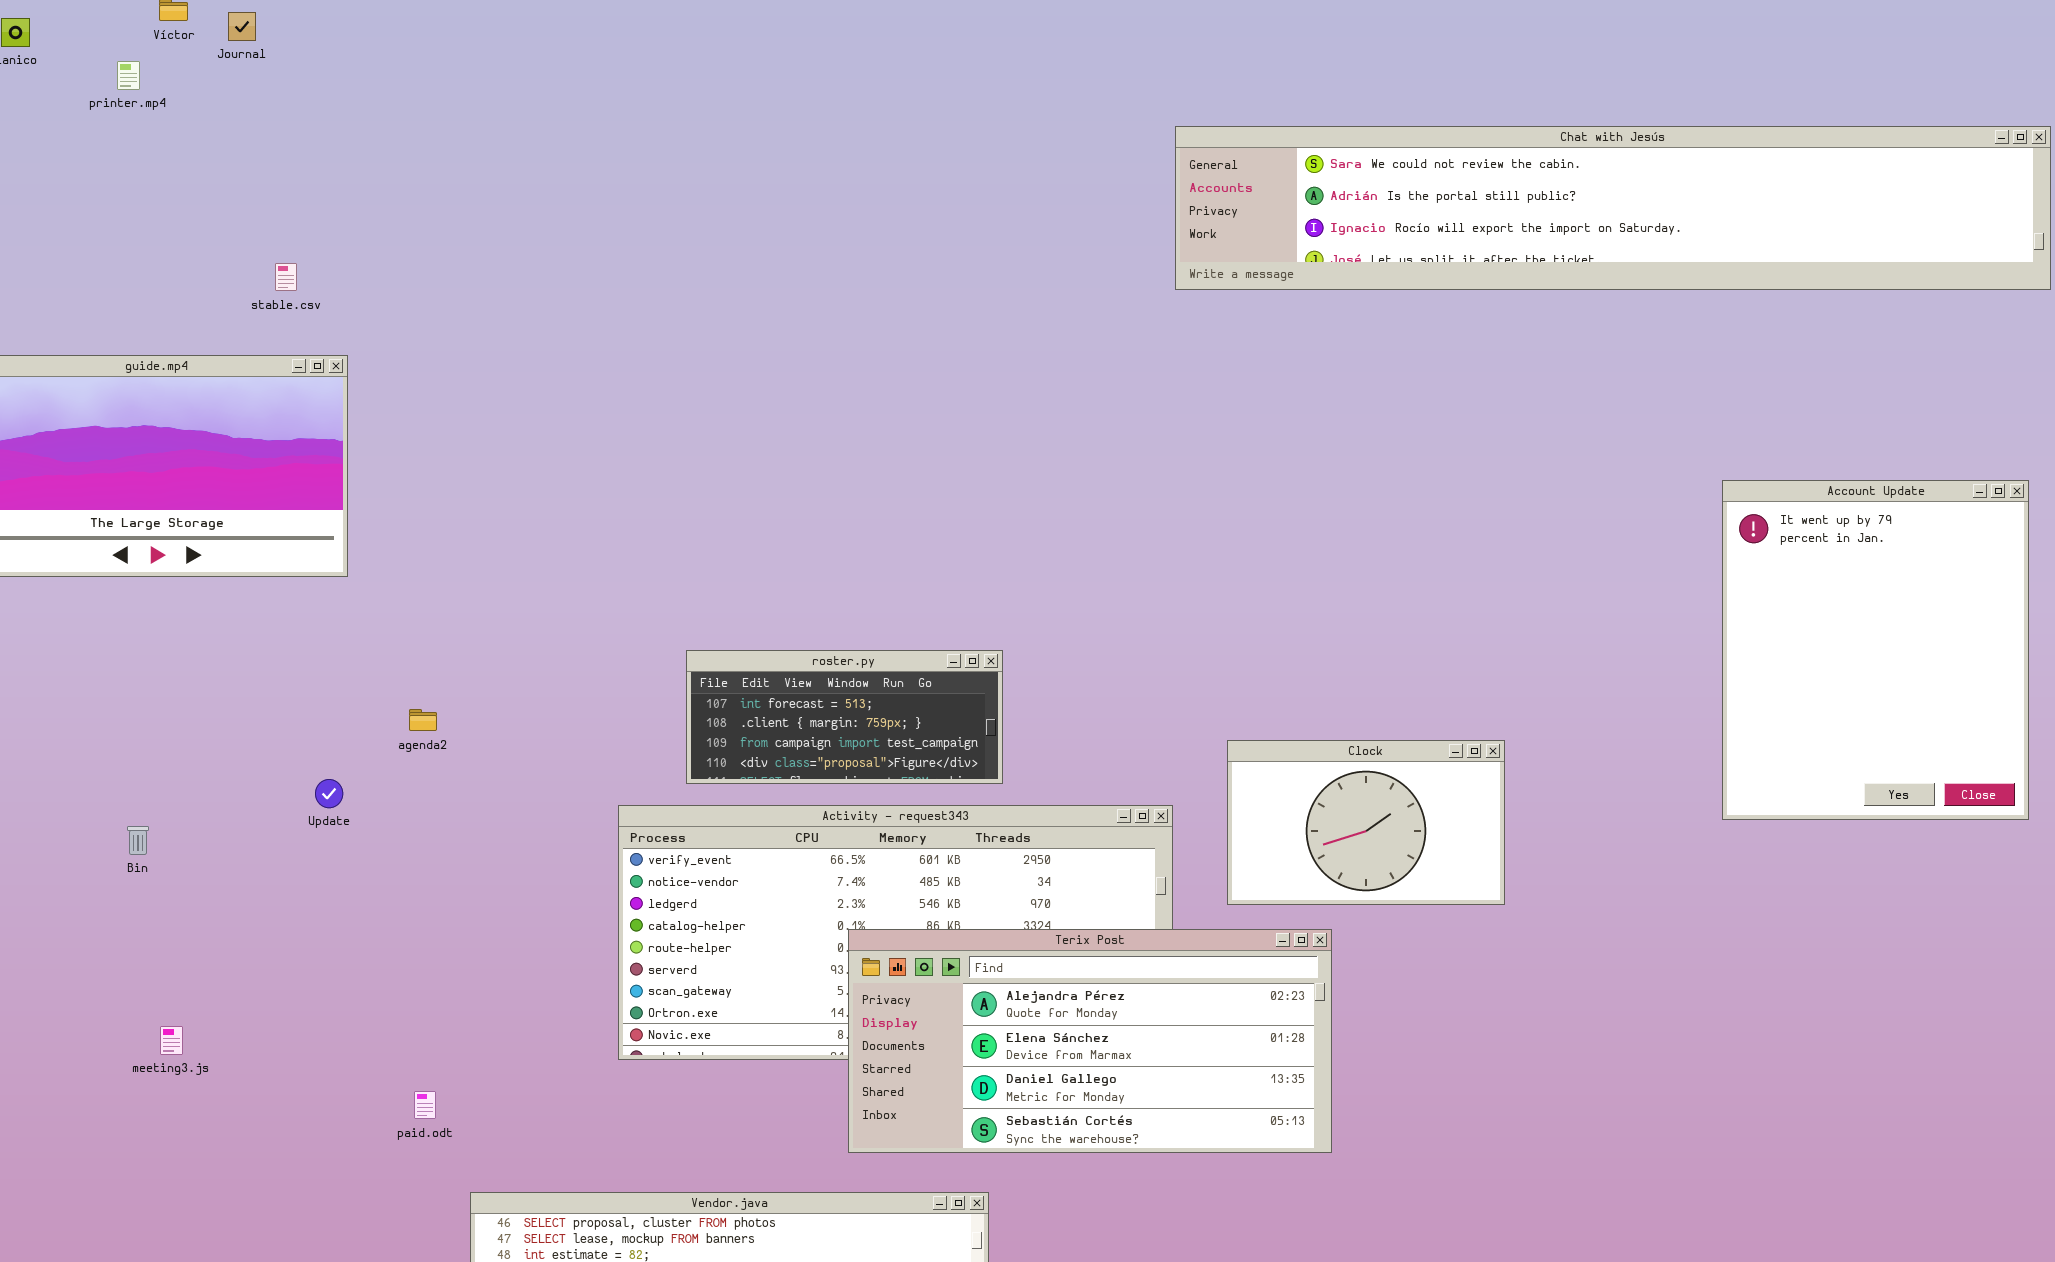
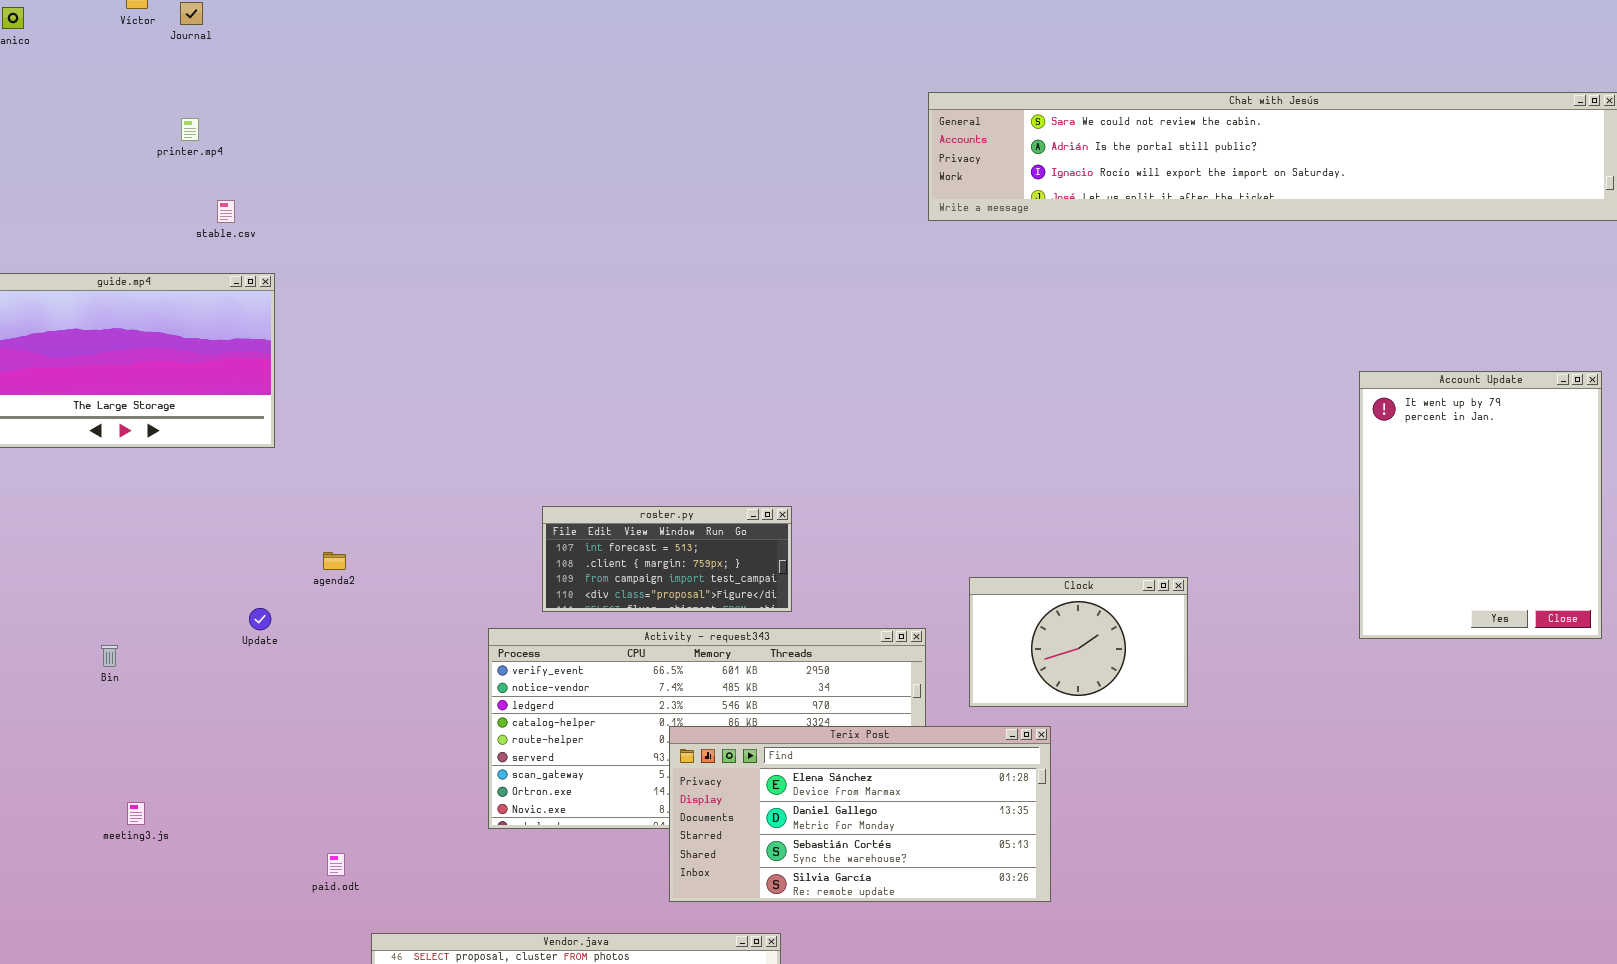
printer.mp4: [117,61,140,90] -> [181,118,199,141], moved
Terix Post: [848,929,1332,1153] -> [669,726,1051,902], scrolled down 1 row

